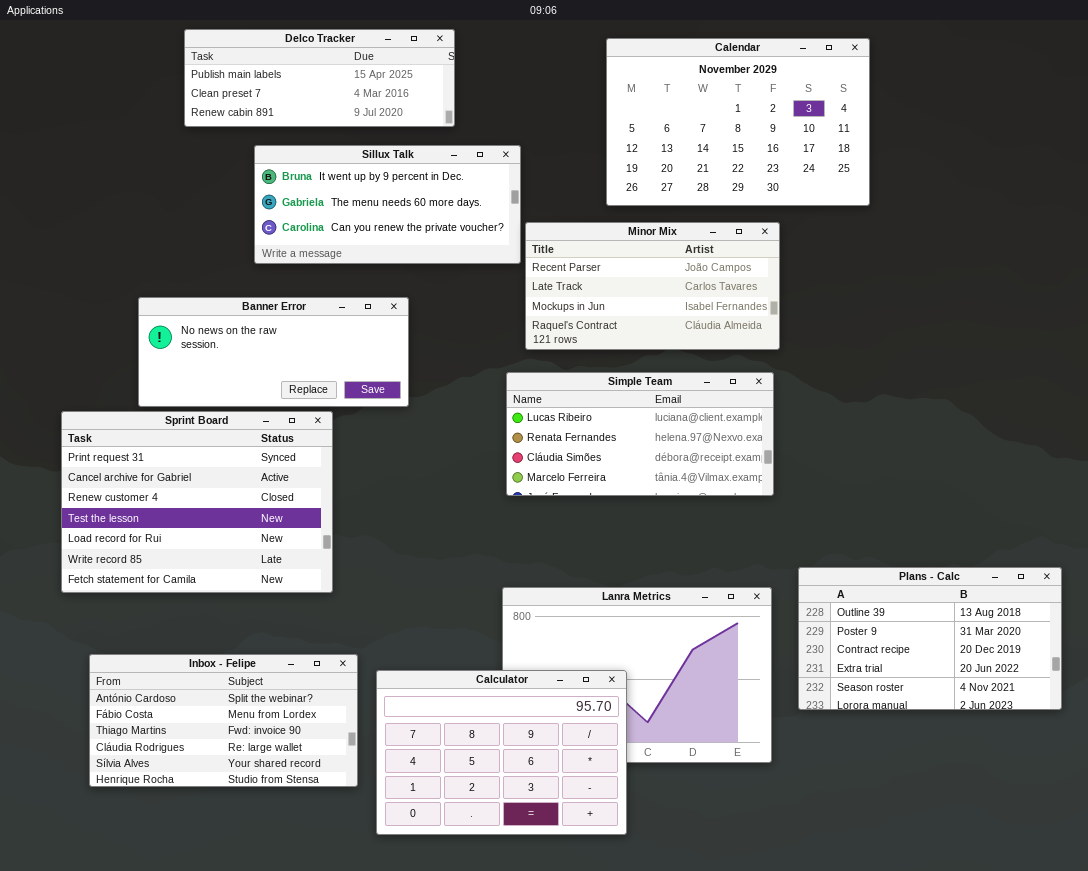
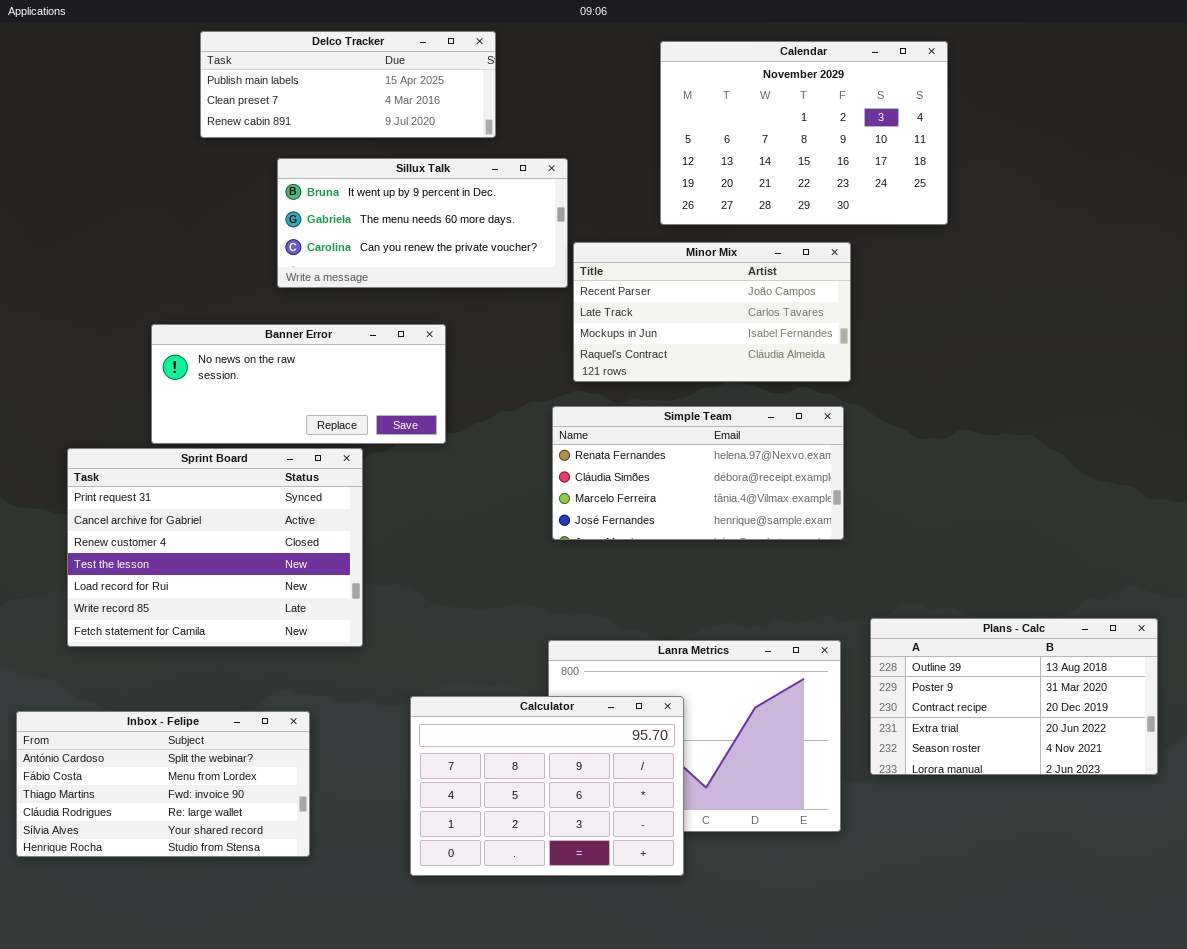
Simple Team: [506,372,774,496] -> [552,406,844,540], scrolled down 1 row
Inbox - Felipe: [89,654,358,787] -> [16,711,310,857], moved
Calculator: [376,670,627,835] -> [410,696,684,876], moved

